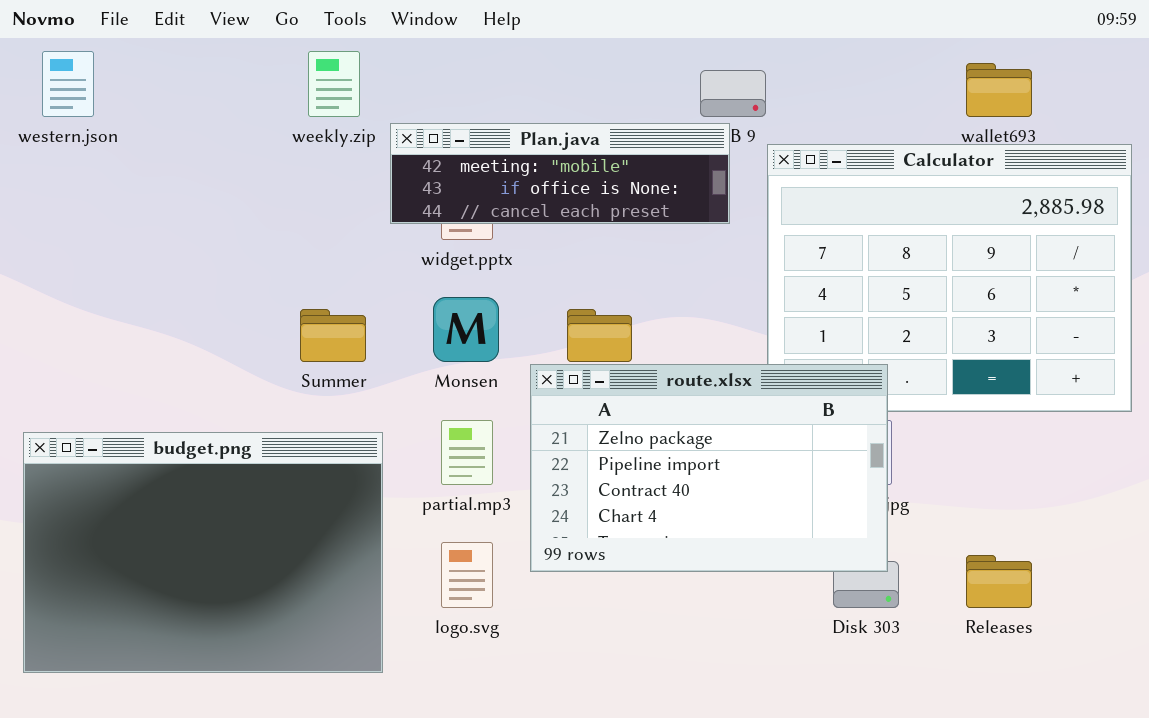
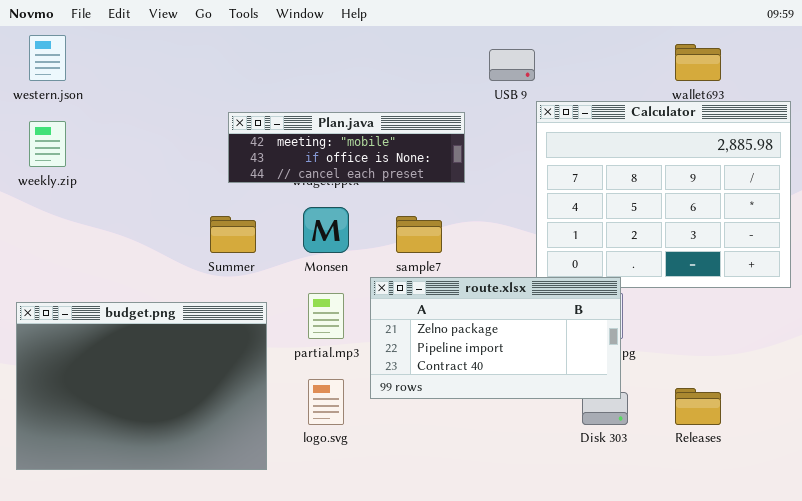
weekly.zip: [308,51,360,117] -> [29,121,66,167], moved
Plan.java: [390,123,730,224] -> [228,112,465,183], moved
route.xlsx: [530,364,888,572] -> [370,277,621,399], resized

